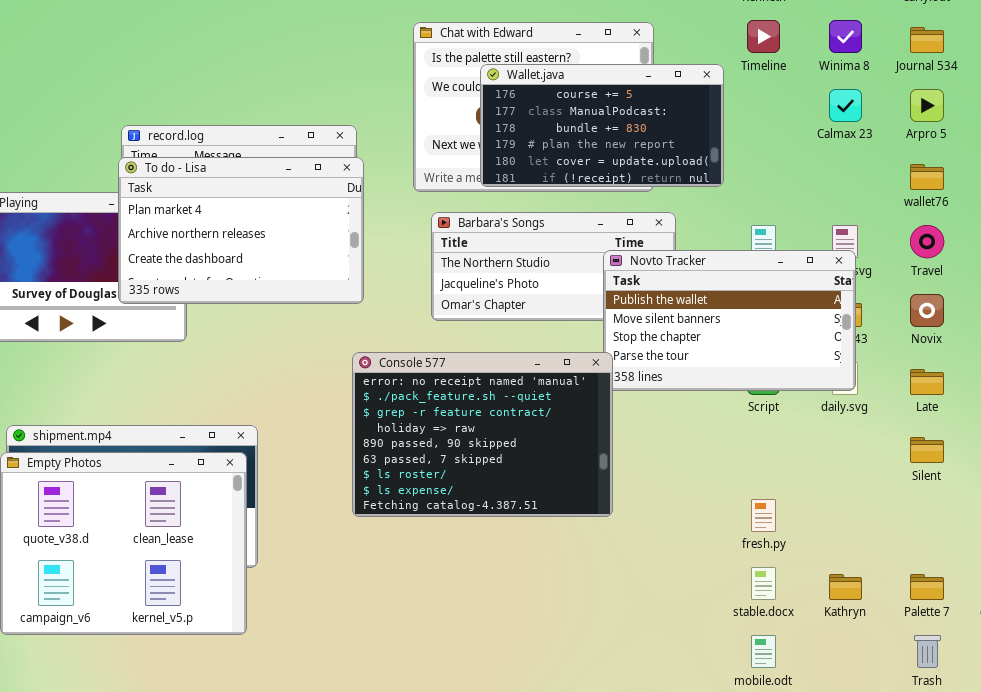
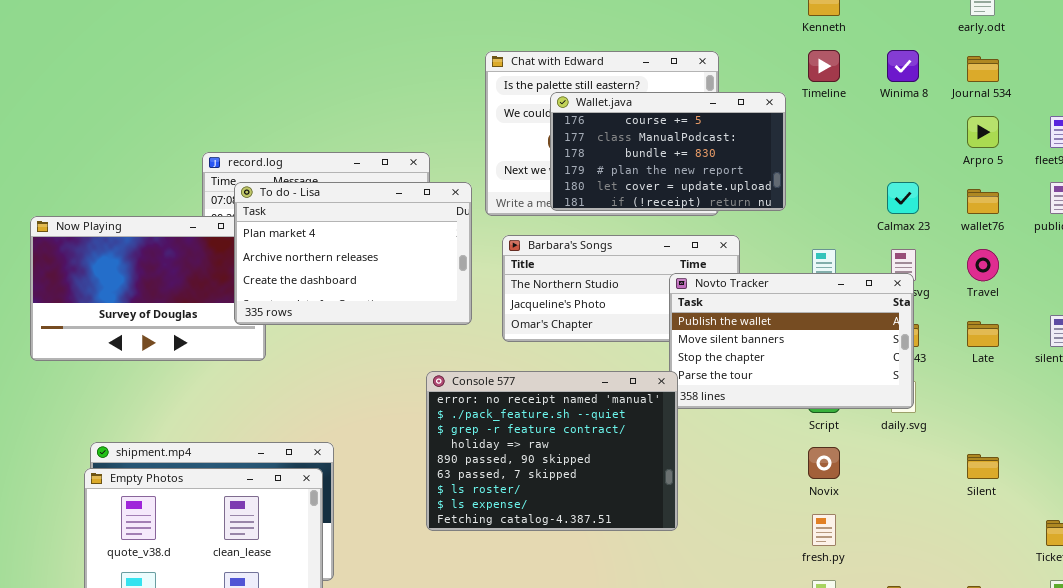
Calmax 23: [829,89,862,122] -> [887,182,919,214], moved
To do - Lisa: [118,157,364,304] -> [234,182,472,325], moved
Novix: [910,294,944,327] -> [808,447,840,479], moved
Late: [910,369,944,395] -> [967,321,999,347], moved

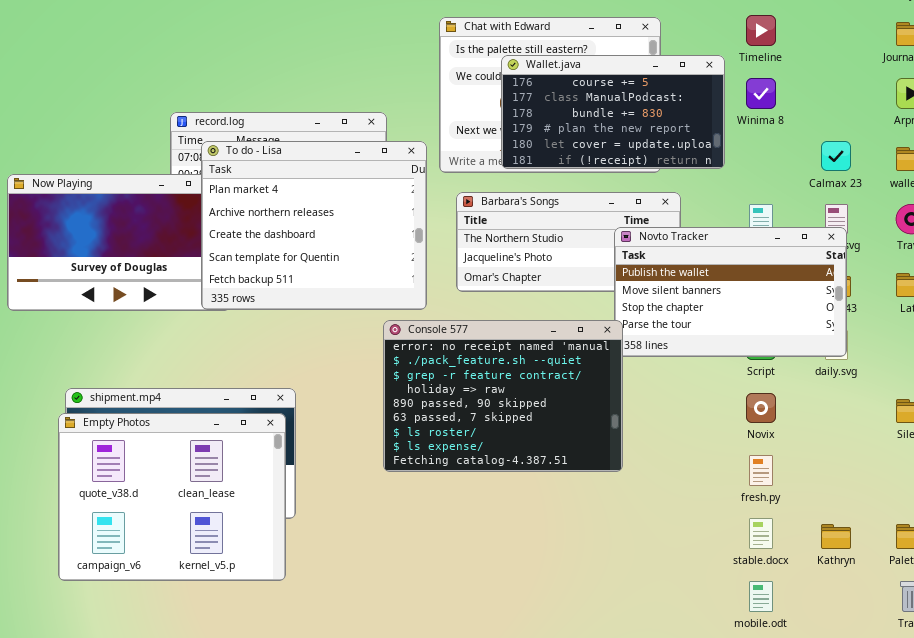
Winima 8: [887,50,919,82] -> [746,78,776,109], moved
To do - Lisa: [234,182,472,325] -> [201,141,427,310], resized

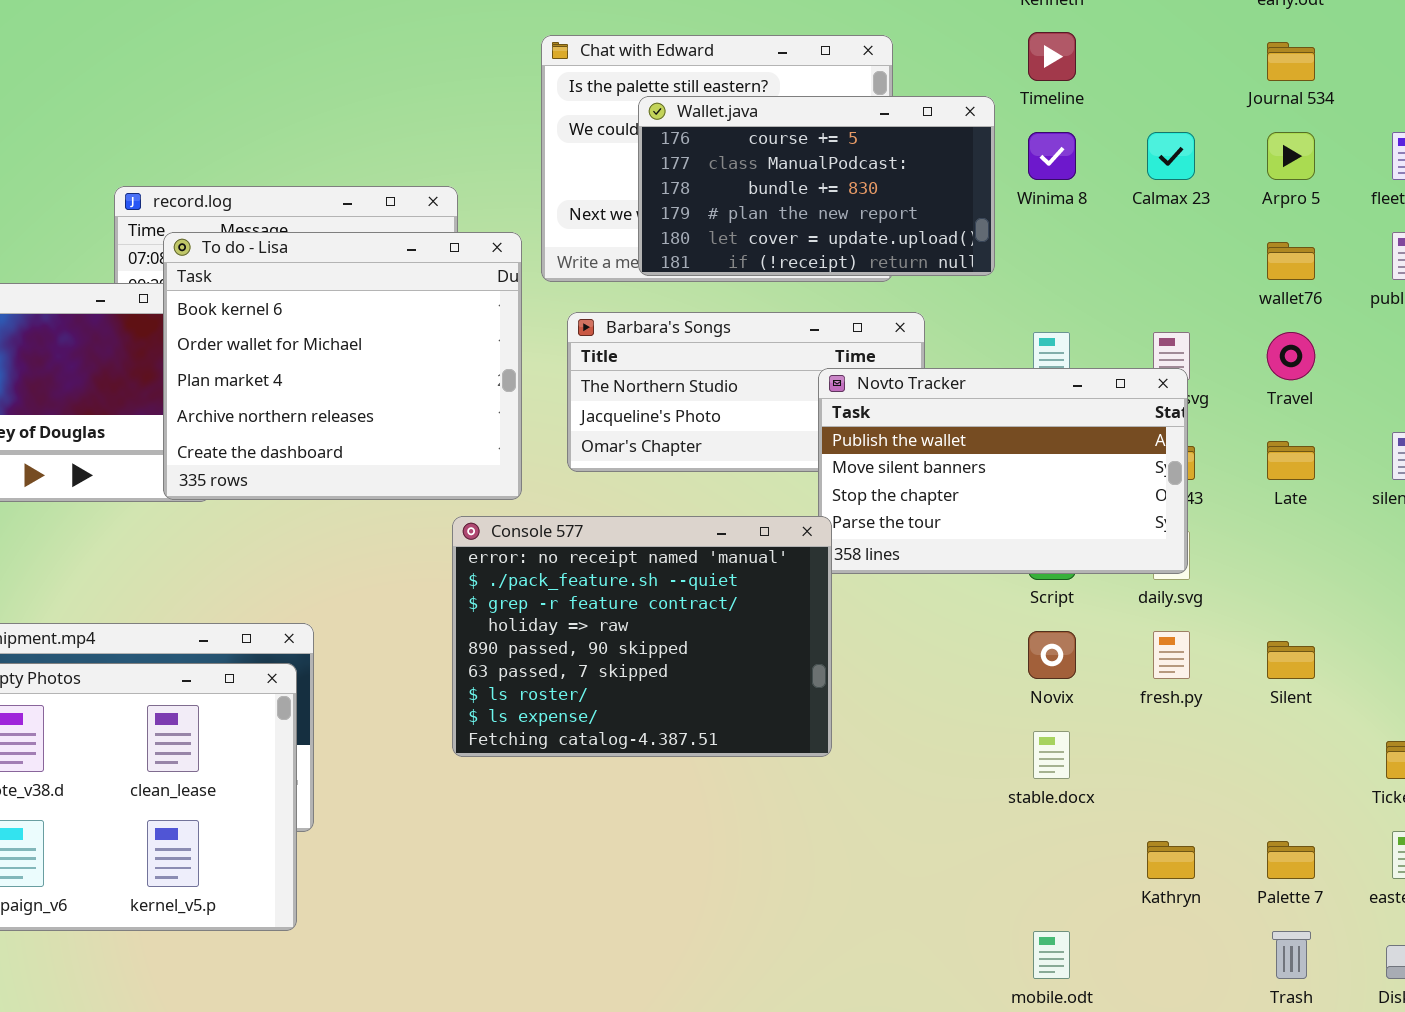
To do - Lisa: [201,141,427,310] -> [163,232,522,500], scrolled up 2 rows
Calmax 23: [821,141,851,171] -> [1147,132,1195,180], moved
fresh.py: [749,455,773,486] -> [1153,631,1190,679], moved
stable.docx: [749,518,773,549] -> [1033,731,1070,779], moved

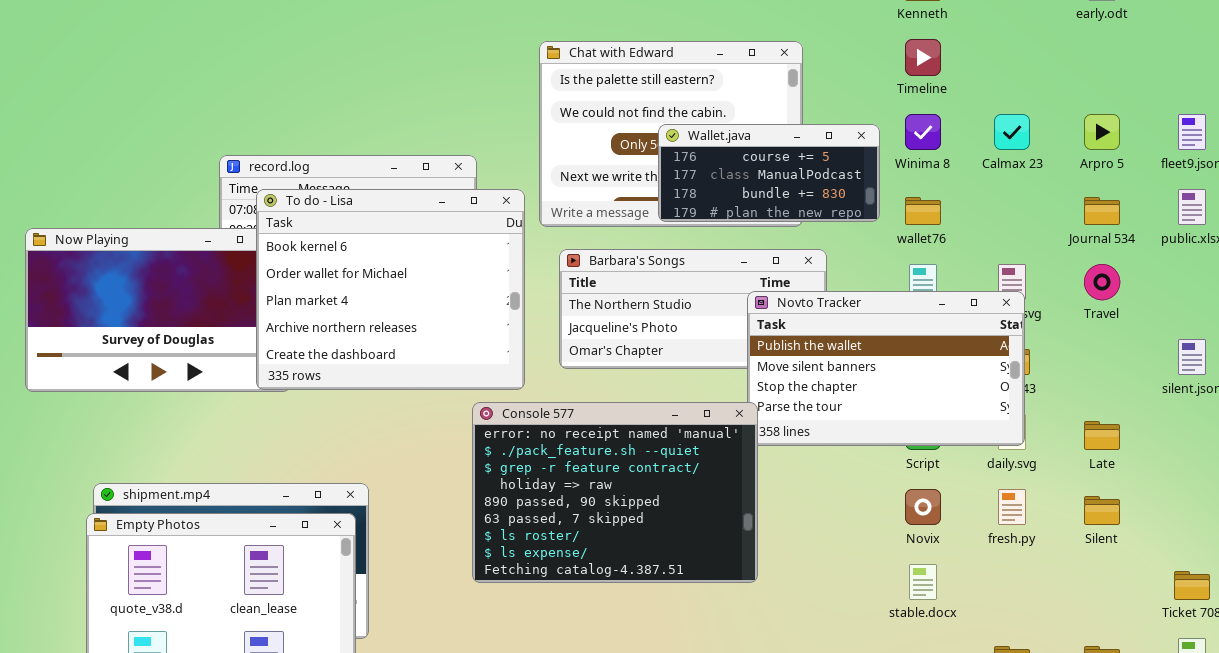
Journal 534: [1267,42,1315,81] -> [1084,197,1120,225], moved
Wallet.java: [638,96,995,276] -> [658,124,880,222], resized
wallet76: [1267,242,1315,280] -> [905,197,941,225], moved
Late: [1267,441,1315,480] -> [1084,421,1120,450], moved

